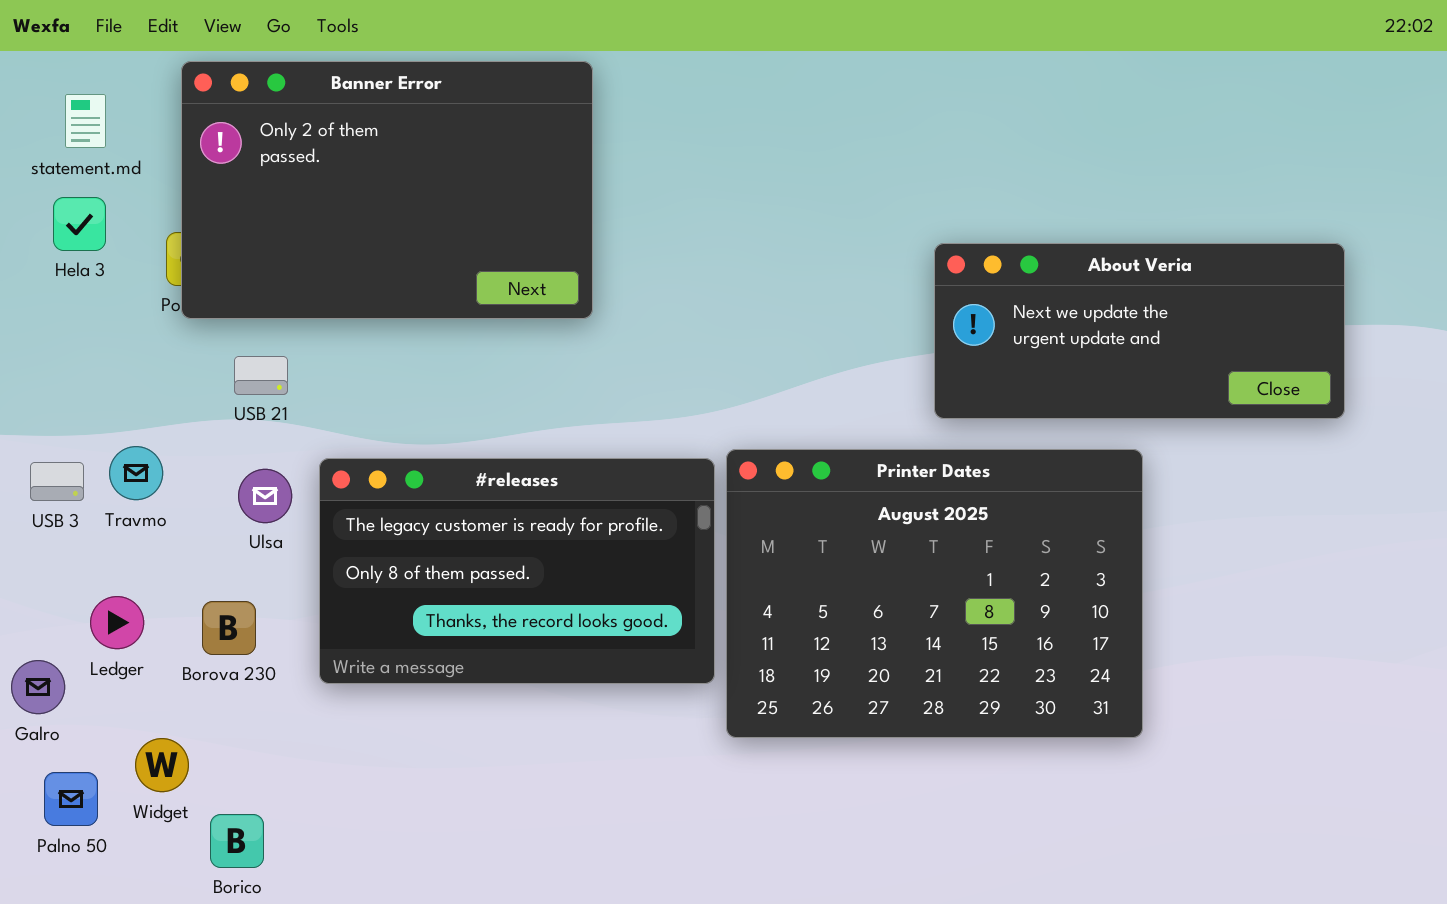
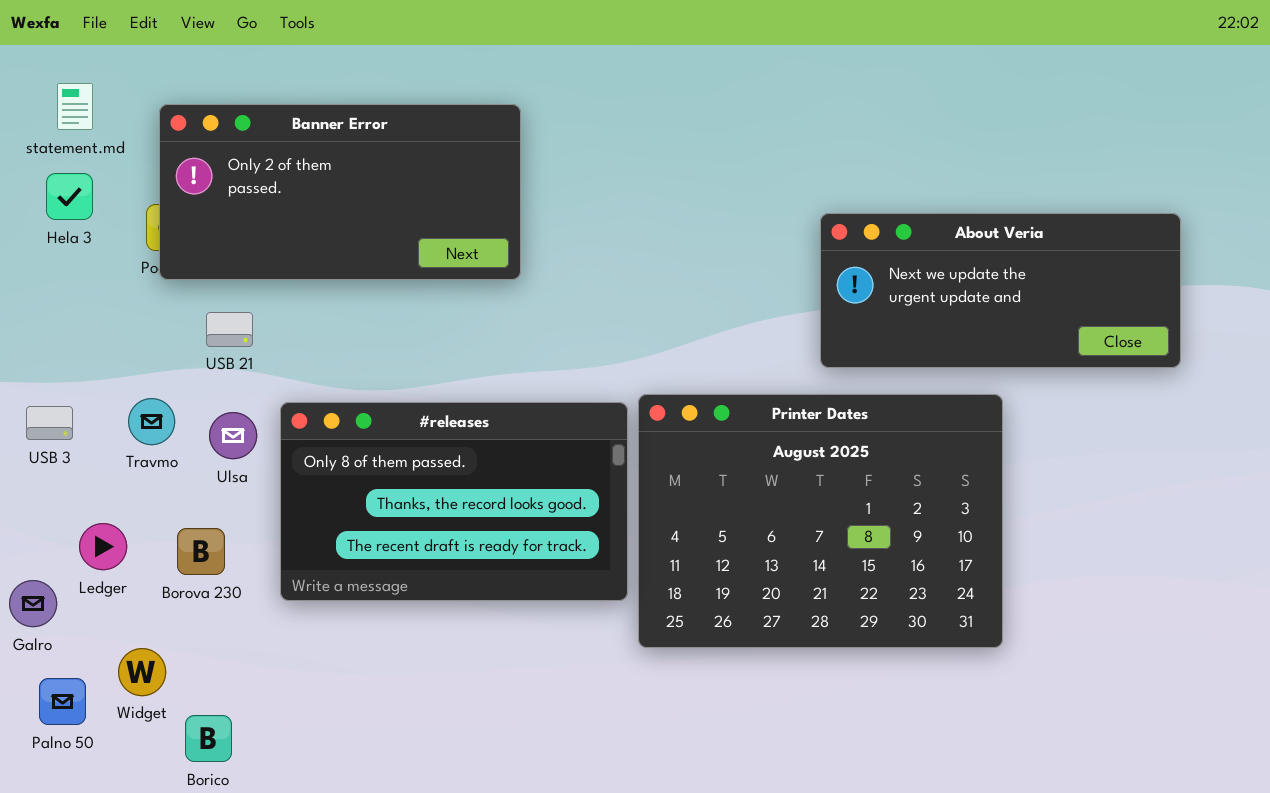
Banner Error: [181,61,593,319] -> [159,104,521,280], resized
Travmo: [109,446,163,500] -> [128,398,175,445], moved
#releases: [319,458,715,684] -> [280,402,628,601], scrolled down 1 row

